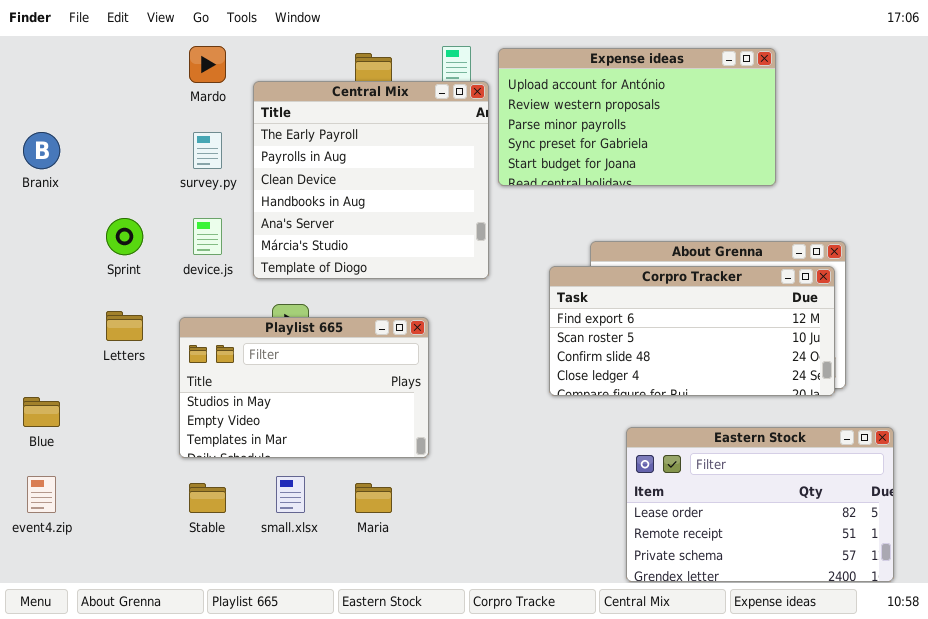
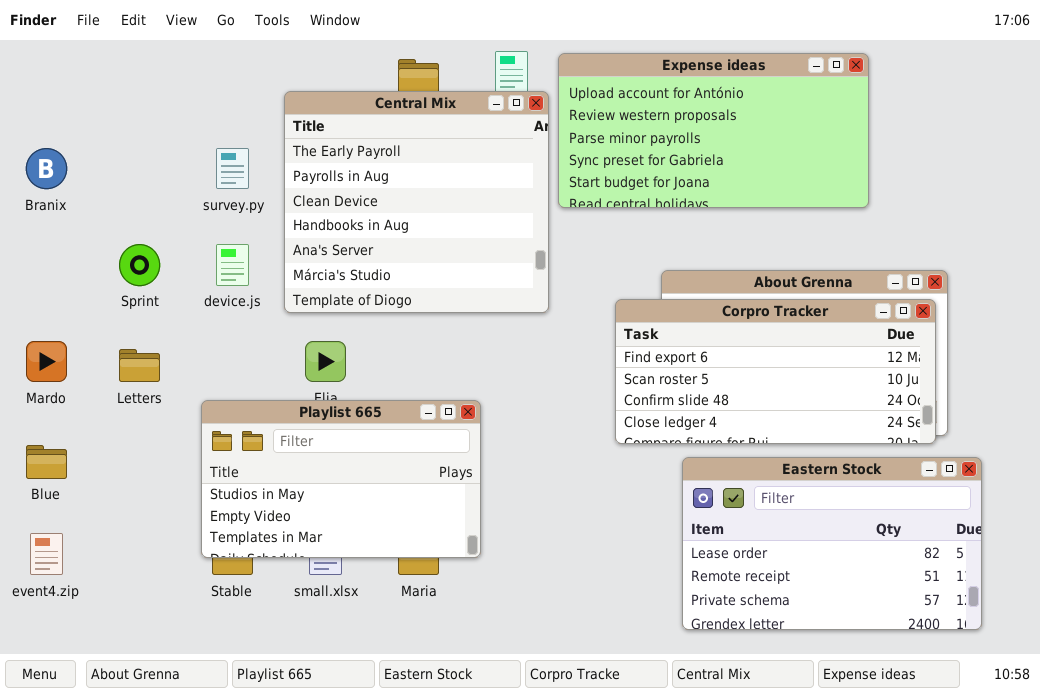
Mardo: [189,46,226,83] -> [26,341,67,382], moved
Playlist 665: [179,317,429,458] -> [201,400,481,558], moved
Eastern Stock: [626,427,894,582] -> [682,457,982,630], moved

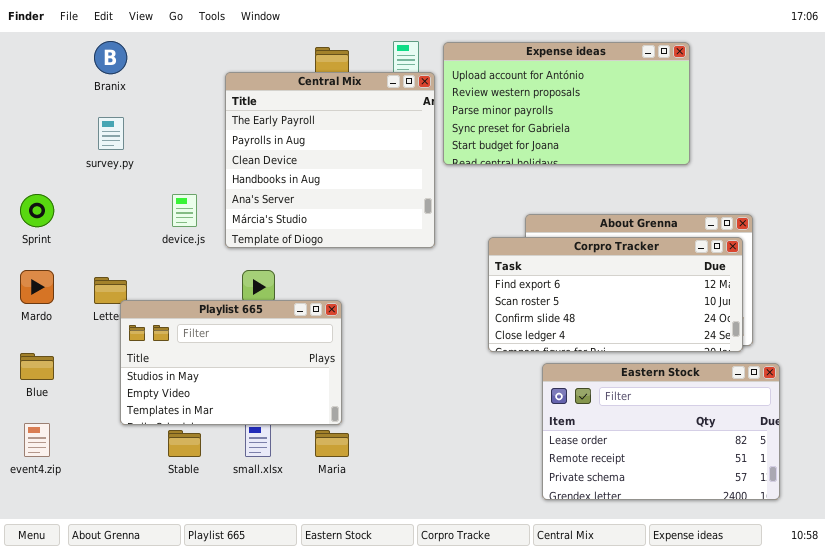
Branix: [26,148,67,189] -> [94,41,127,74], moved
survey.py: [216,148,249,189] -> [98,117,124,150], moved
Sprint: [119,244,160,286] -> [20,194,54,227], moved
Playlist 665: [201,400,481,558] -> [120,300,342,425], moved

